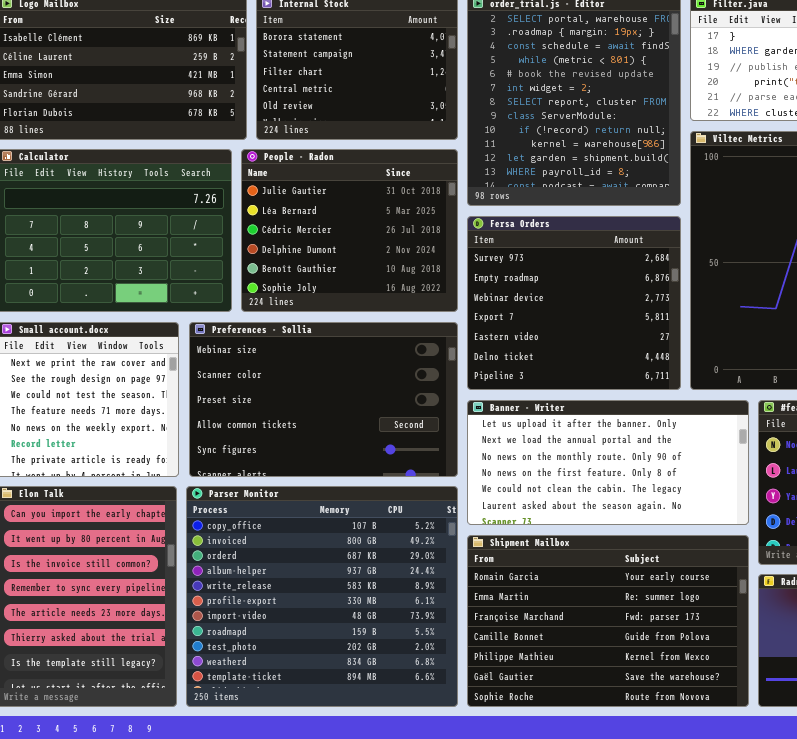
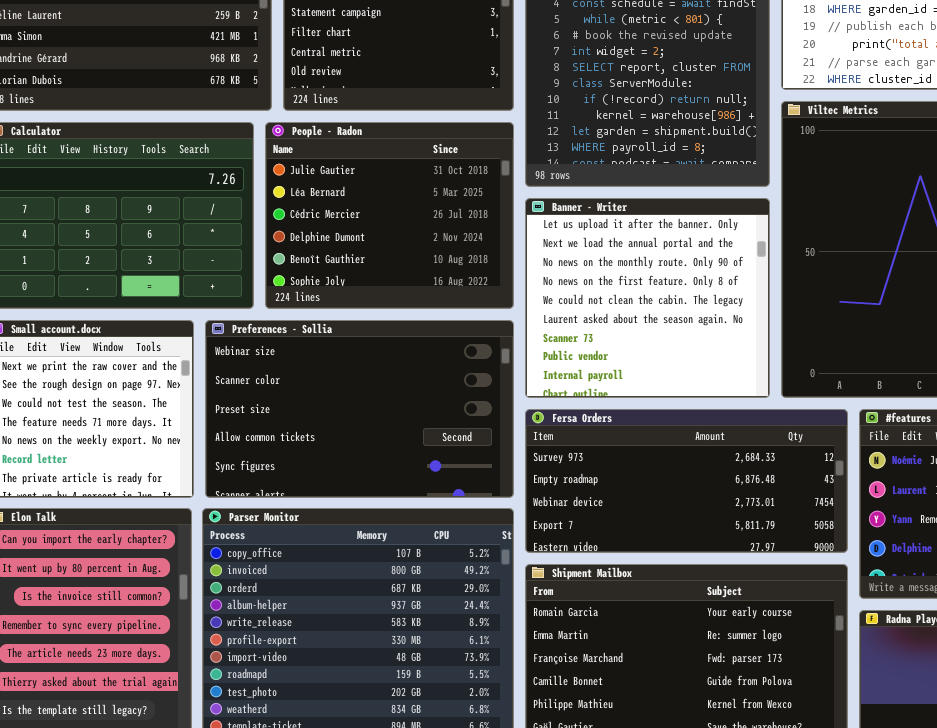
Fersa Orders: [467,216,681,390] -> [525,409,848,553], moved, resized
Banner - Writer: [467,400,749,525] -> [525,198,770,398], moved, resized

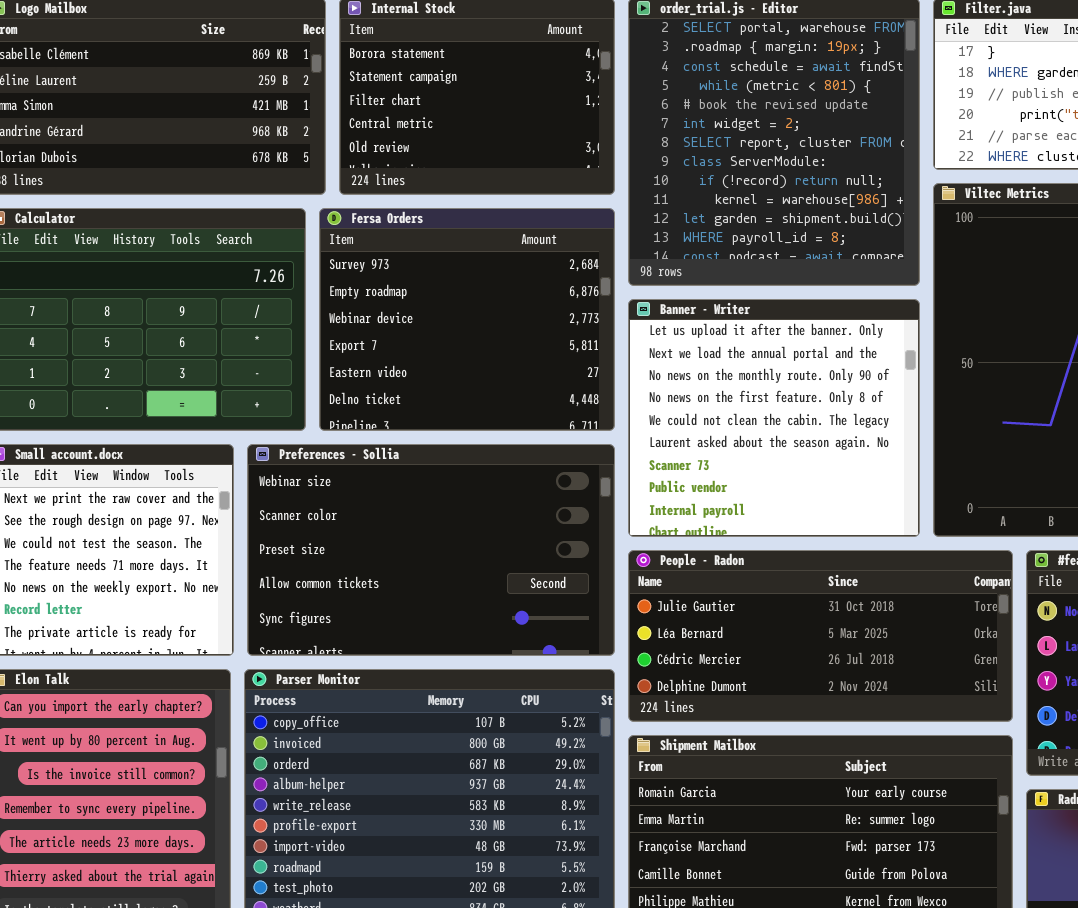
People - Radon: [265,122,514,309] -> [628,550,1013,722], moved, resized
Fersa Orders: [525,409,848,553] -> [319,208,615,431], moved, resized

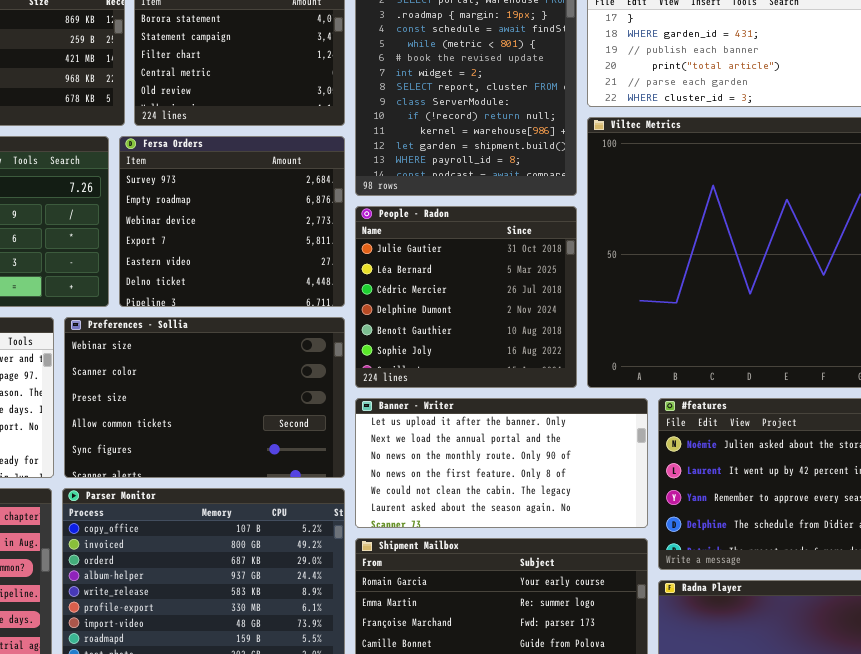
Banner - Writer: [628,299,920,537] -> [355,398,648,528], moved, resized
People - Radon: [628,550,1013,722] -> [355,206,577,388], moved, resized

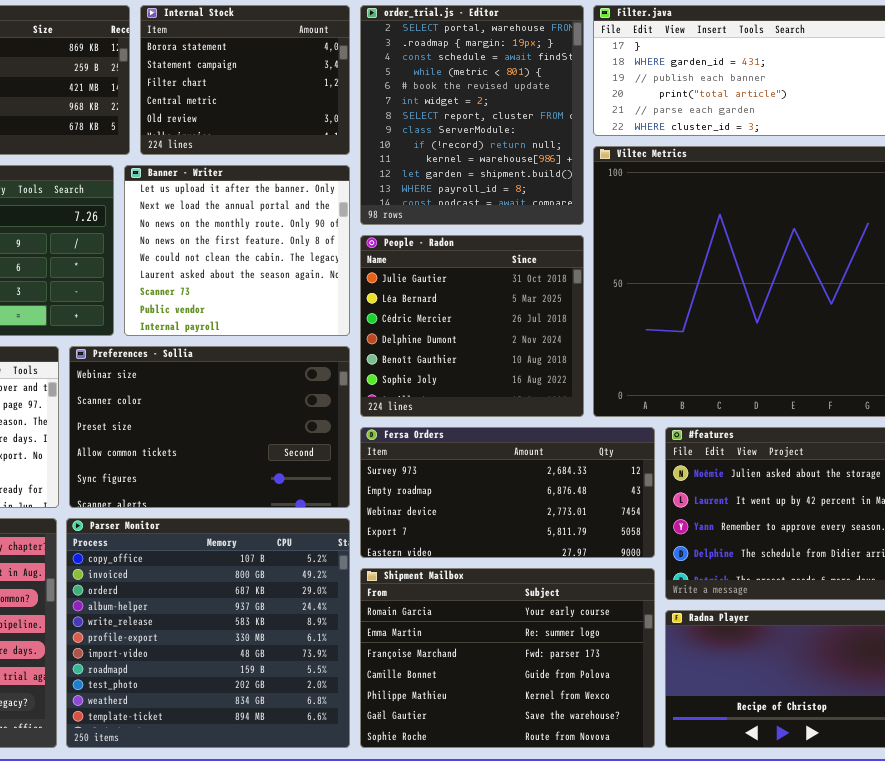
Fersa Orders: [119,136,345,307] -> [360,427,655,558], moved, resized
Banner - Writer: [355,398,648,528] -> [124,165,350,336], moved, resized

